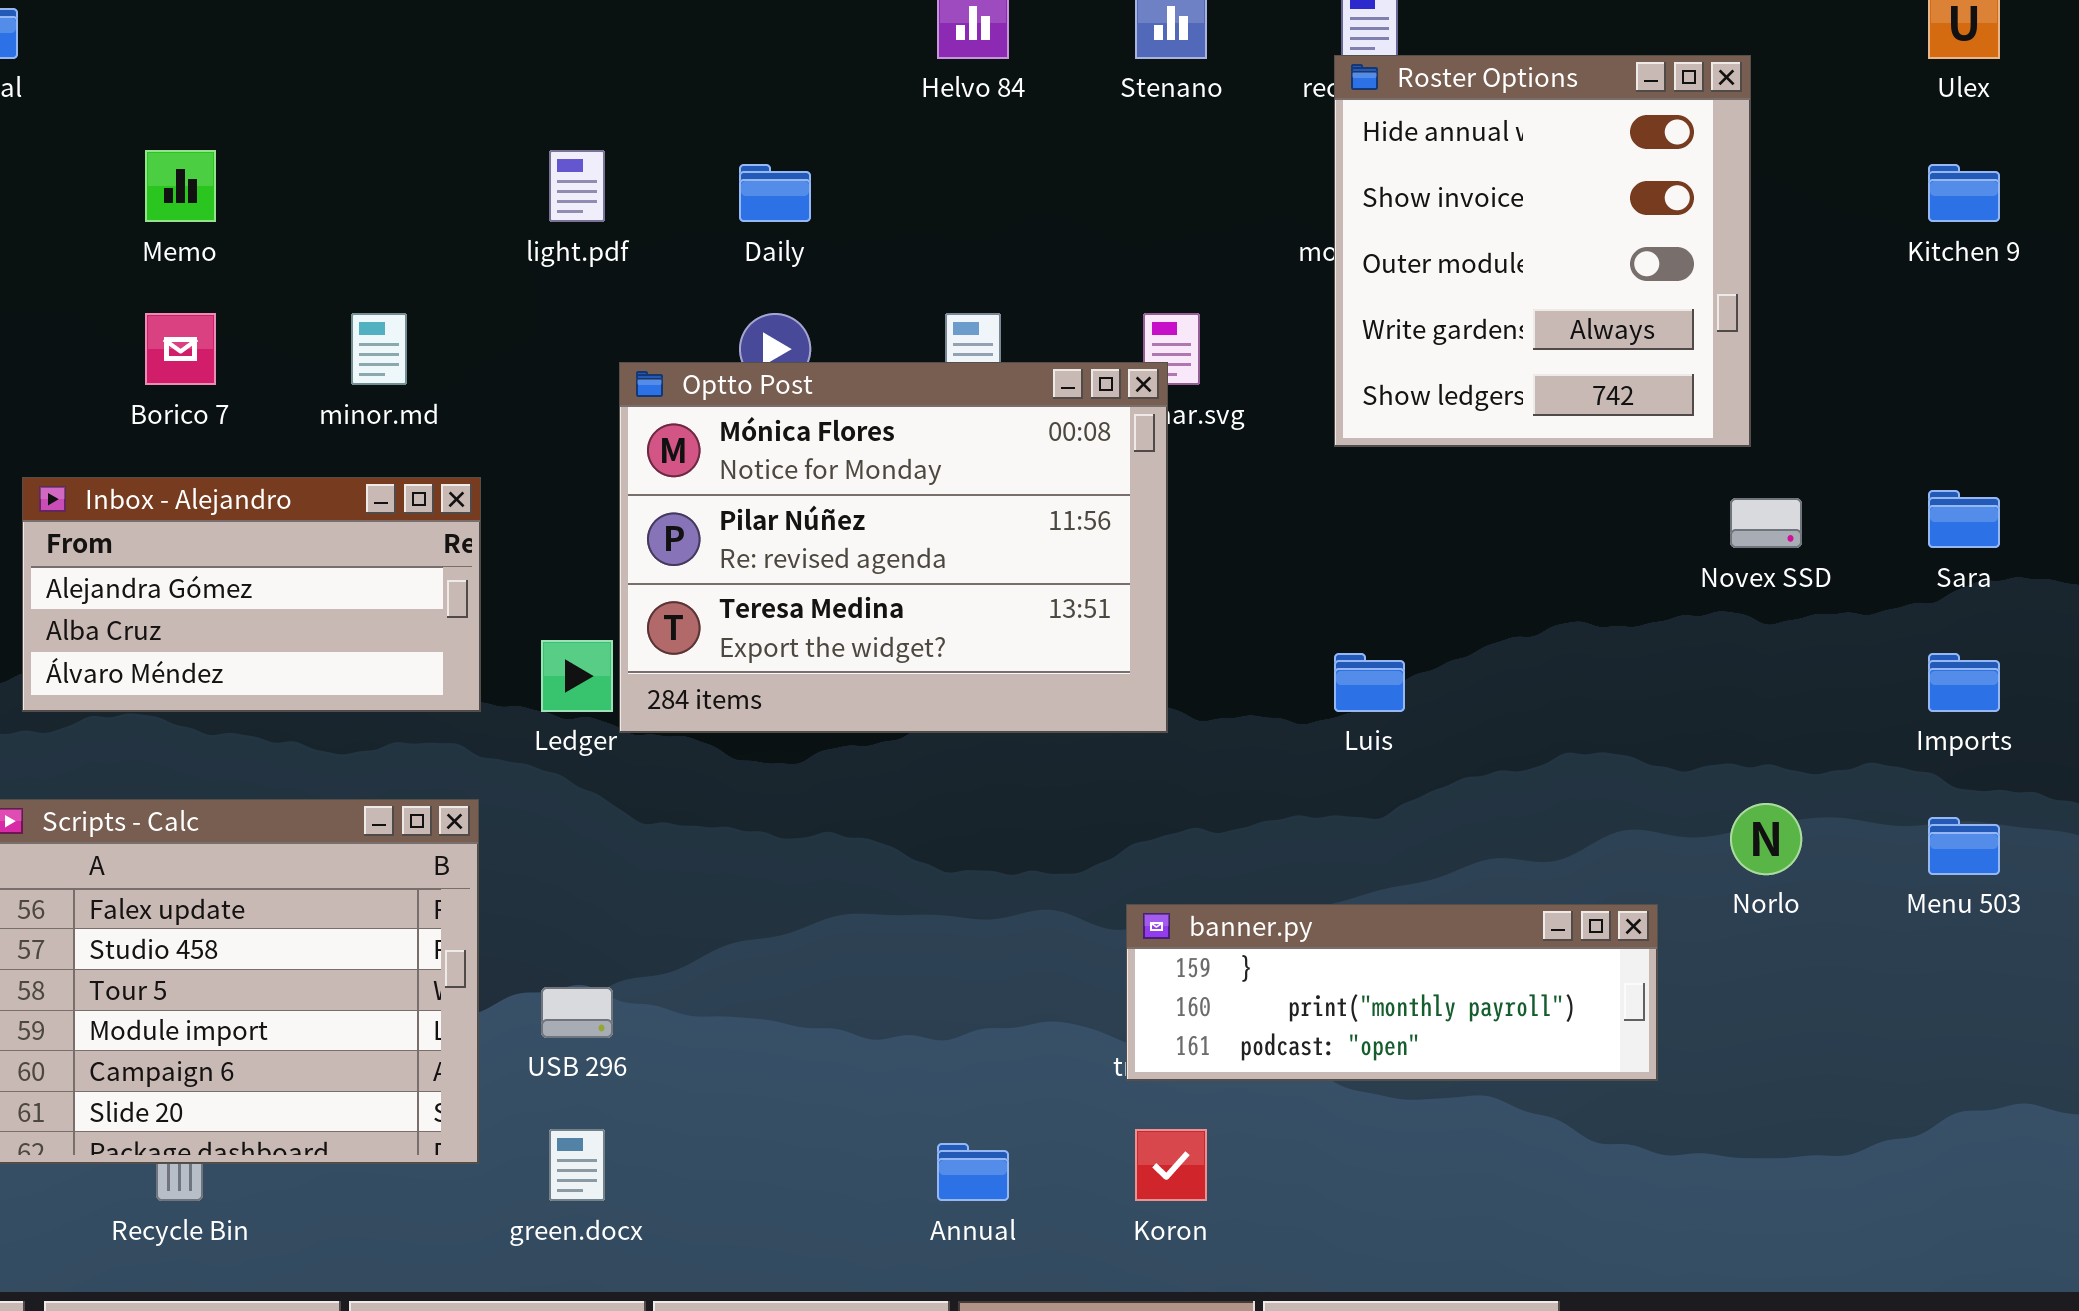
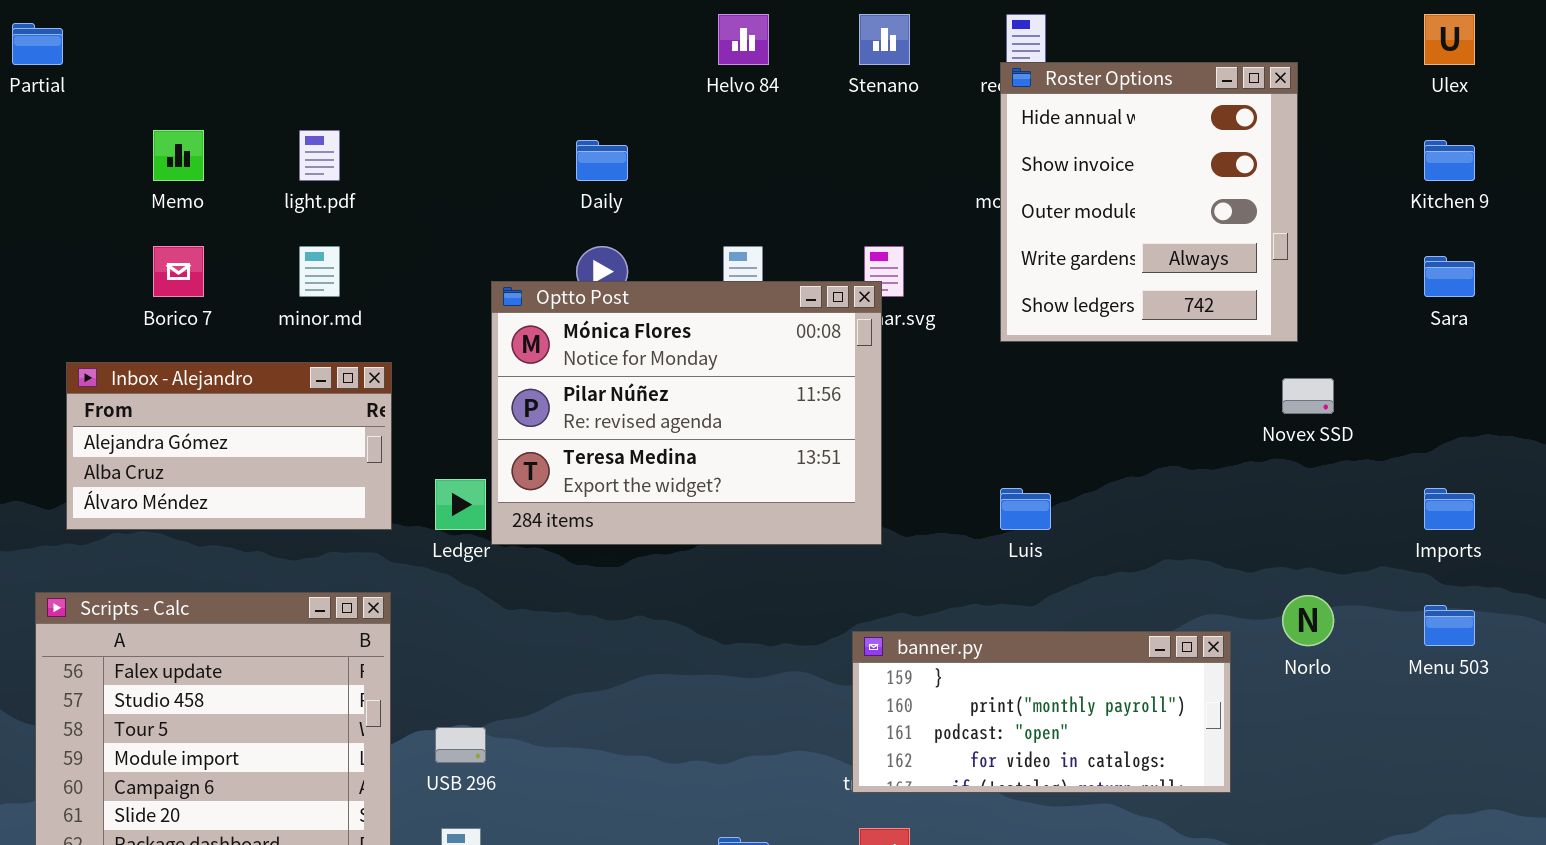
light.pdf: [549,150,605,222] -> [299,130,340,181], moved
Sara: [1928,490,2000,548] -> [1424,256,1475,297], moved
banner.py: [1126,904,1658,1081] -> [852,631,1231,793], resized

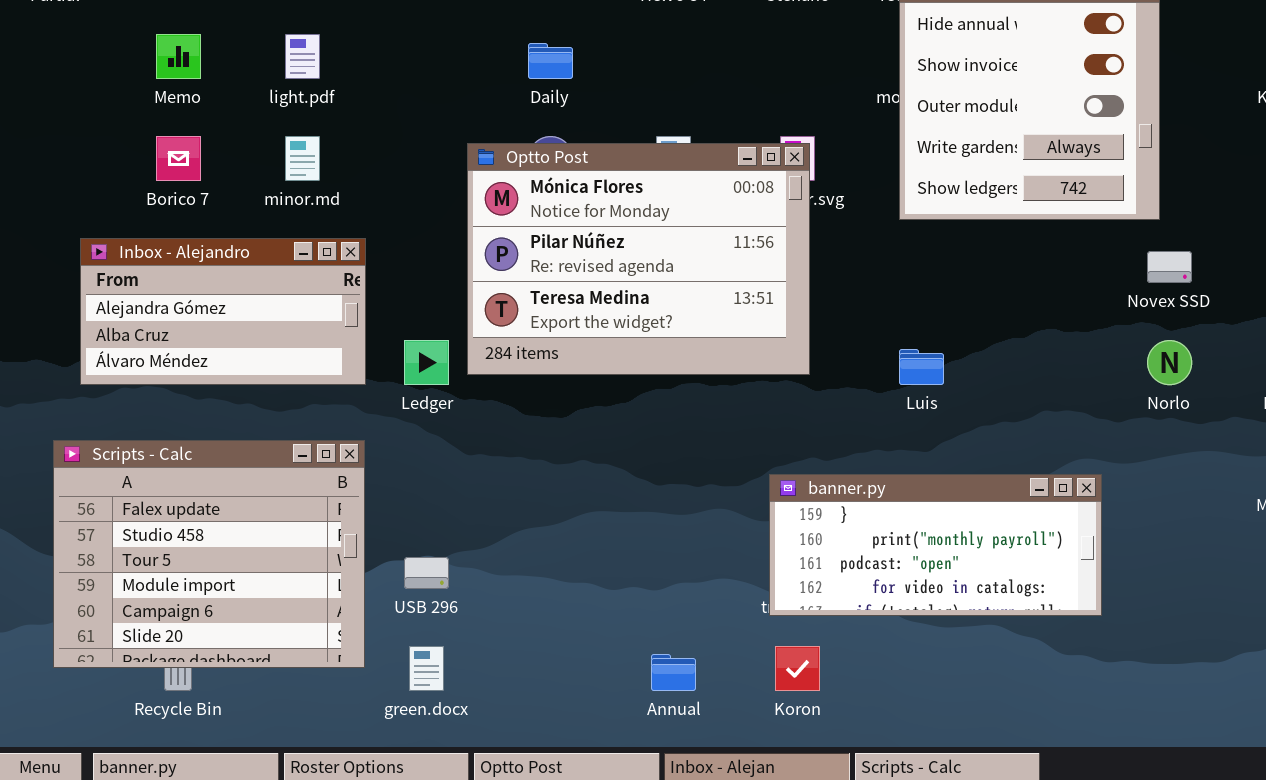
Optto Post: [491,281,882,545] -> [467,143,810,375], moved
Norlo: [1282,595,1334,646] -> [1147,340,1192,385], moved

